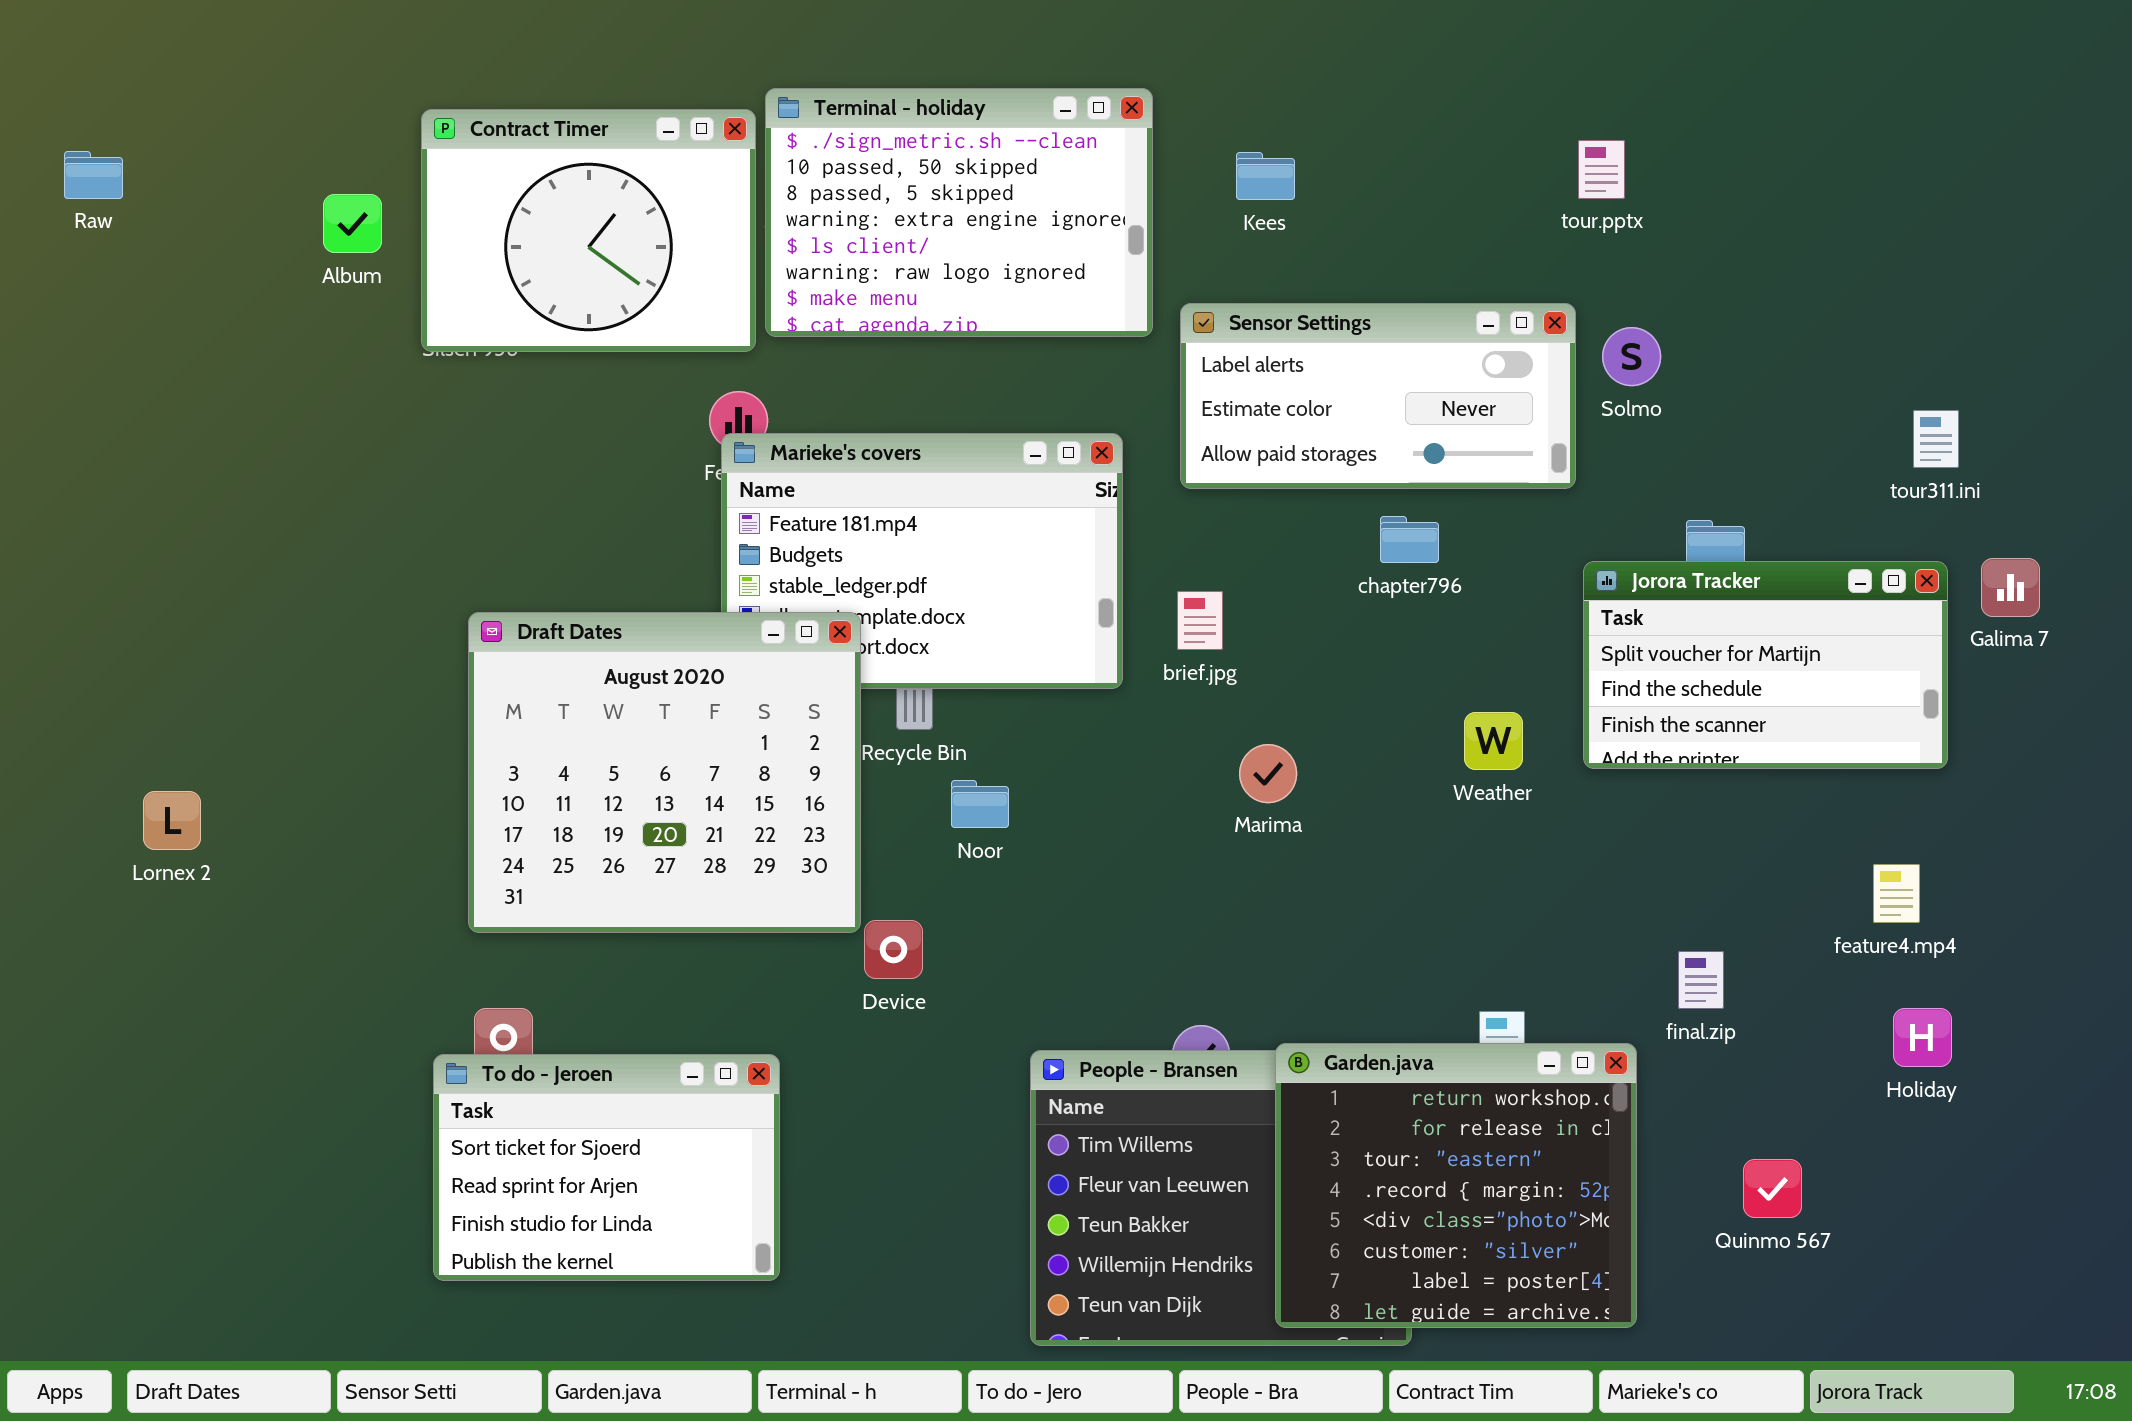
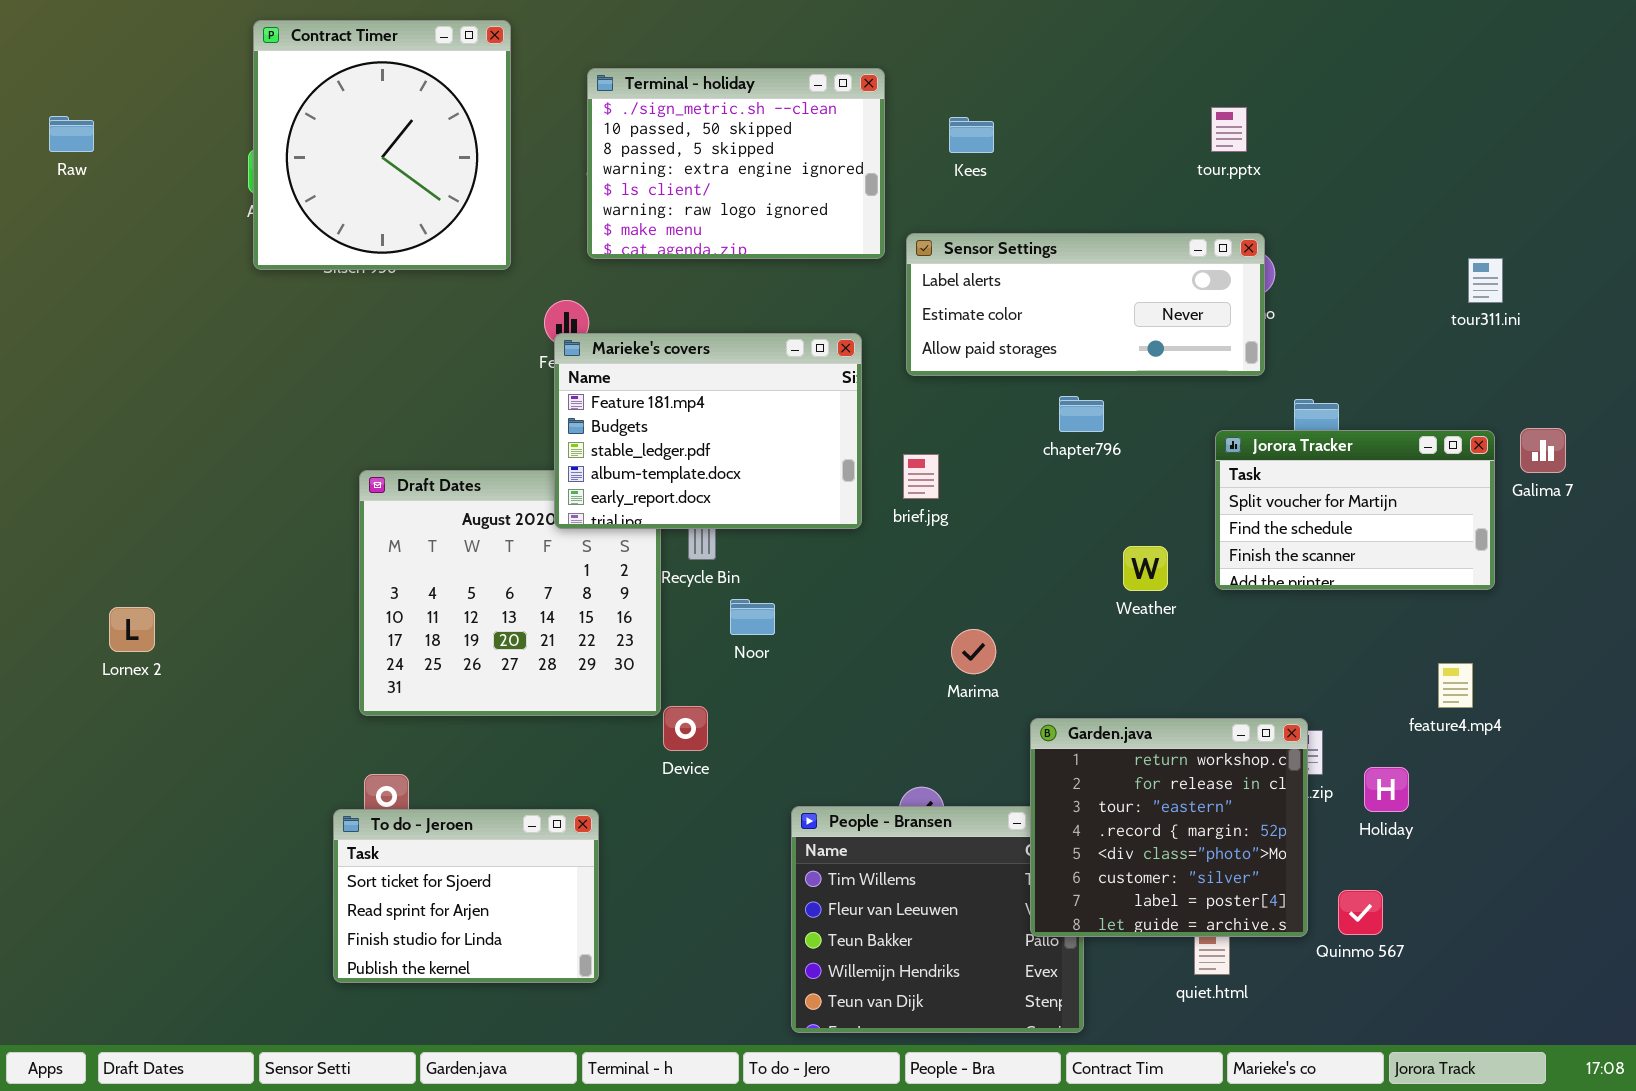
Contract Timer: [421,109,756,352] -> [253,20,511,270], moved, resized
Sensor Settings: [1180,303,1576,489] -> [906,233,1265,376], resized
tour311.ini: [1913,410,1959,468] -> [1468,258,1503,303], moved
Marieke's covers: [721,433,1123,689] -> [554,333,862,529], raised
Marima: [1239,744,1297,803] -> [951,629,996,674], moved
Holiday: [1893,1008,1952,1067] -> [1364,767,1409,812], moved
Garden.java: [1275,1043,1637,1328] -> [1030,718,1308,937], moved

